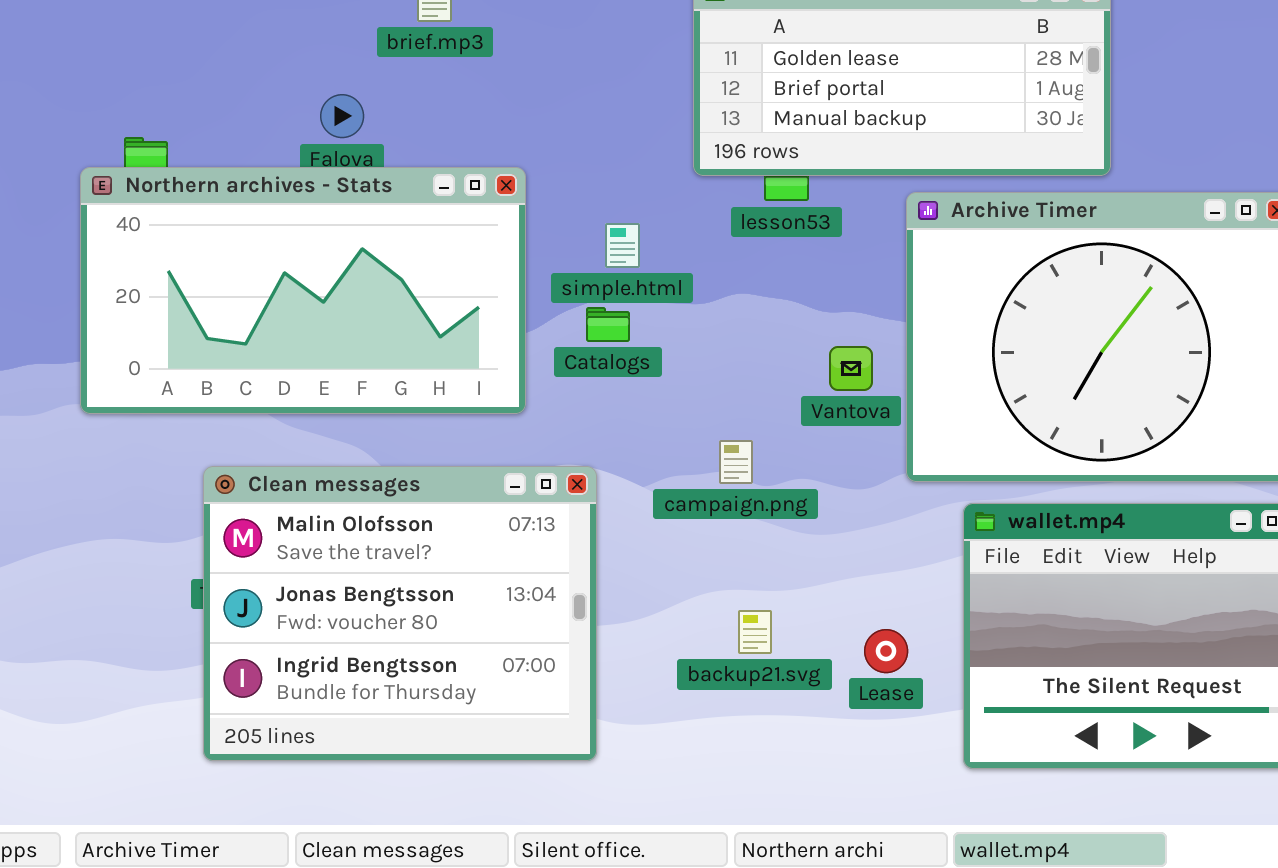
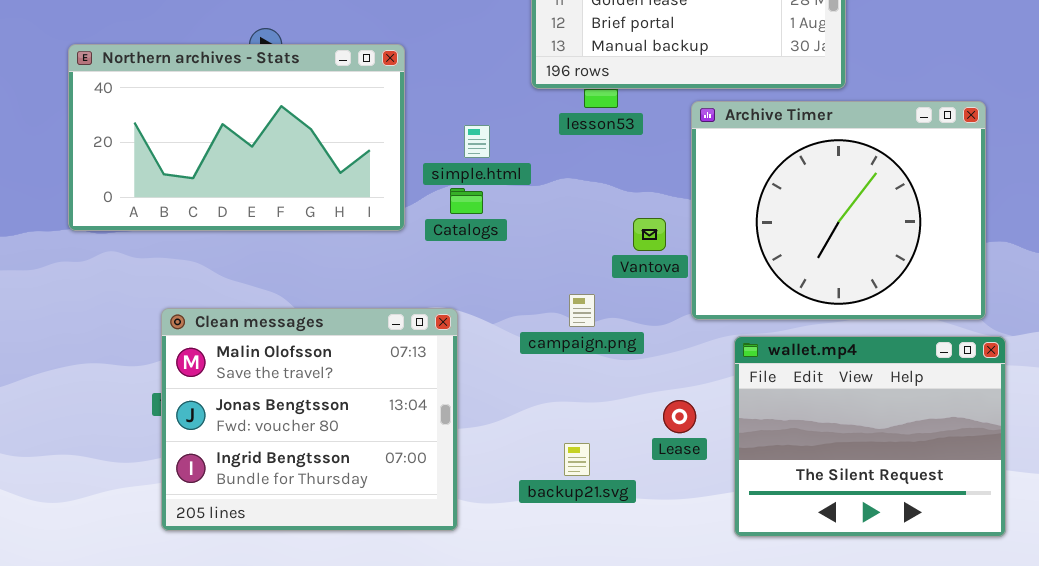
Northern archives - Stats: [80,167,526,414] -> [68,44,405,231], moved
campaign.png: [719,440,753,484] -> [569,294,595,327], moved
backup21.svg: [738,610,772,654] -> [564,443,590,476], moved
Lease: [864,629,908,673] -> [663,400,696,433], moved

